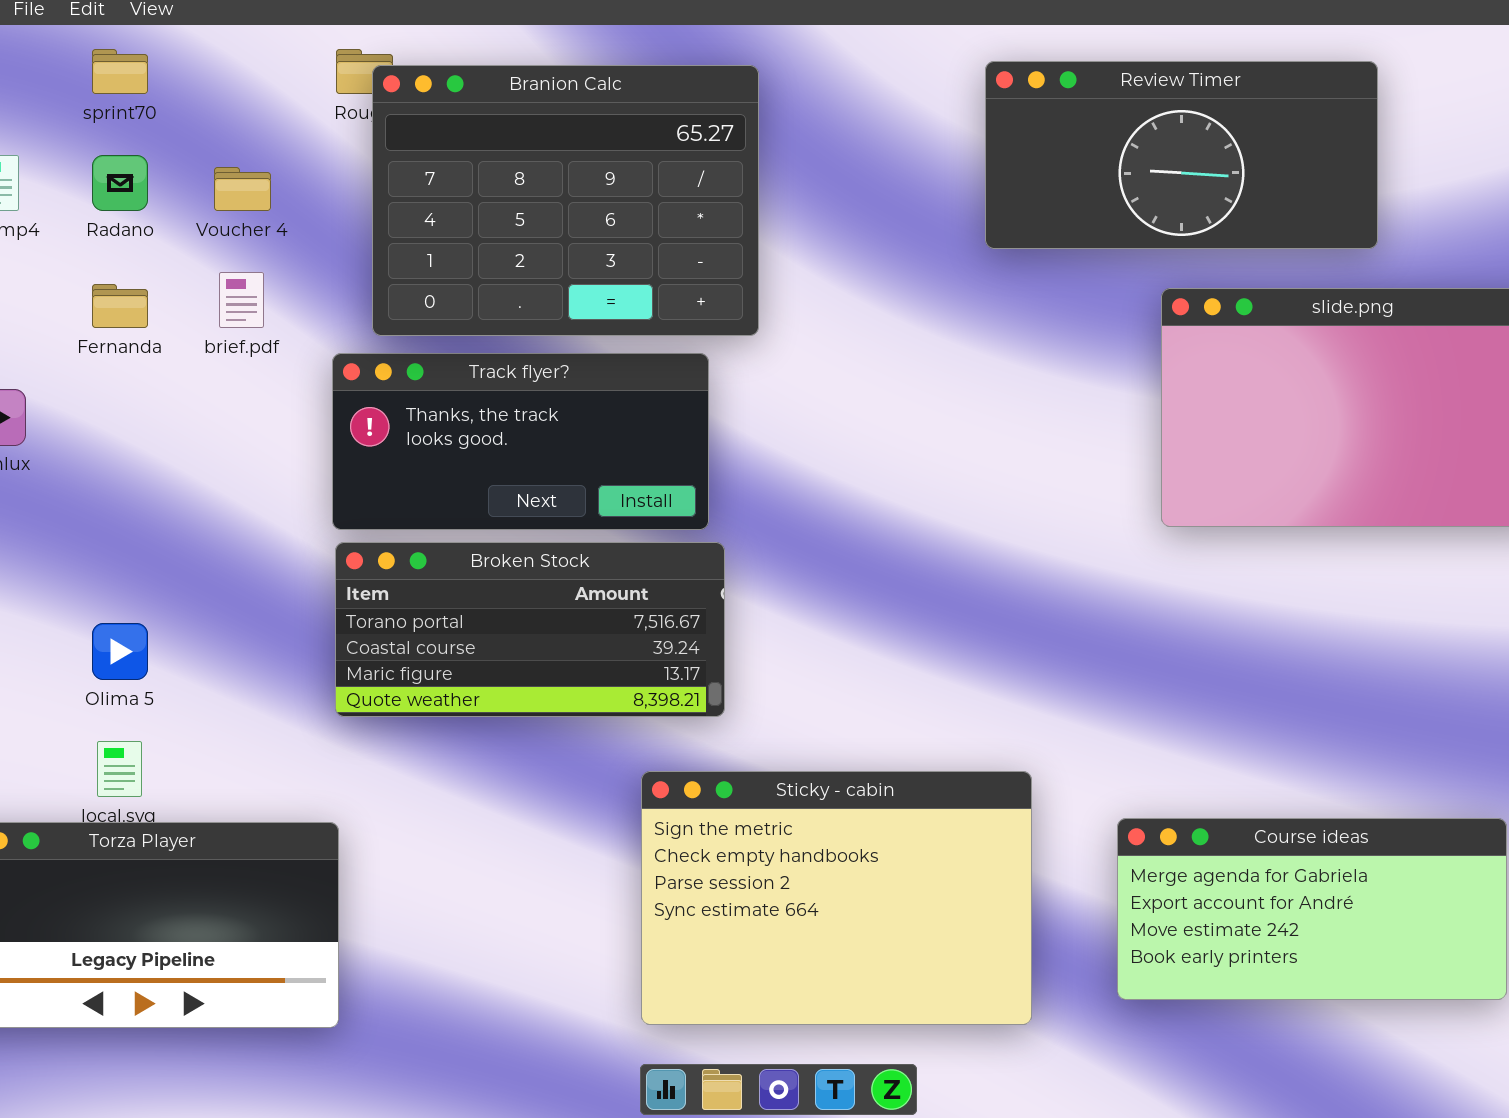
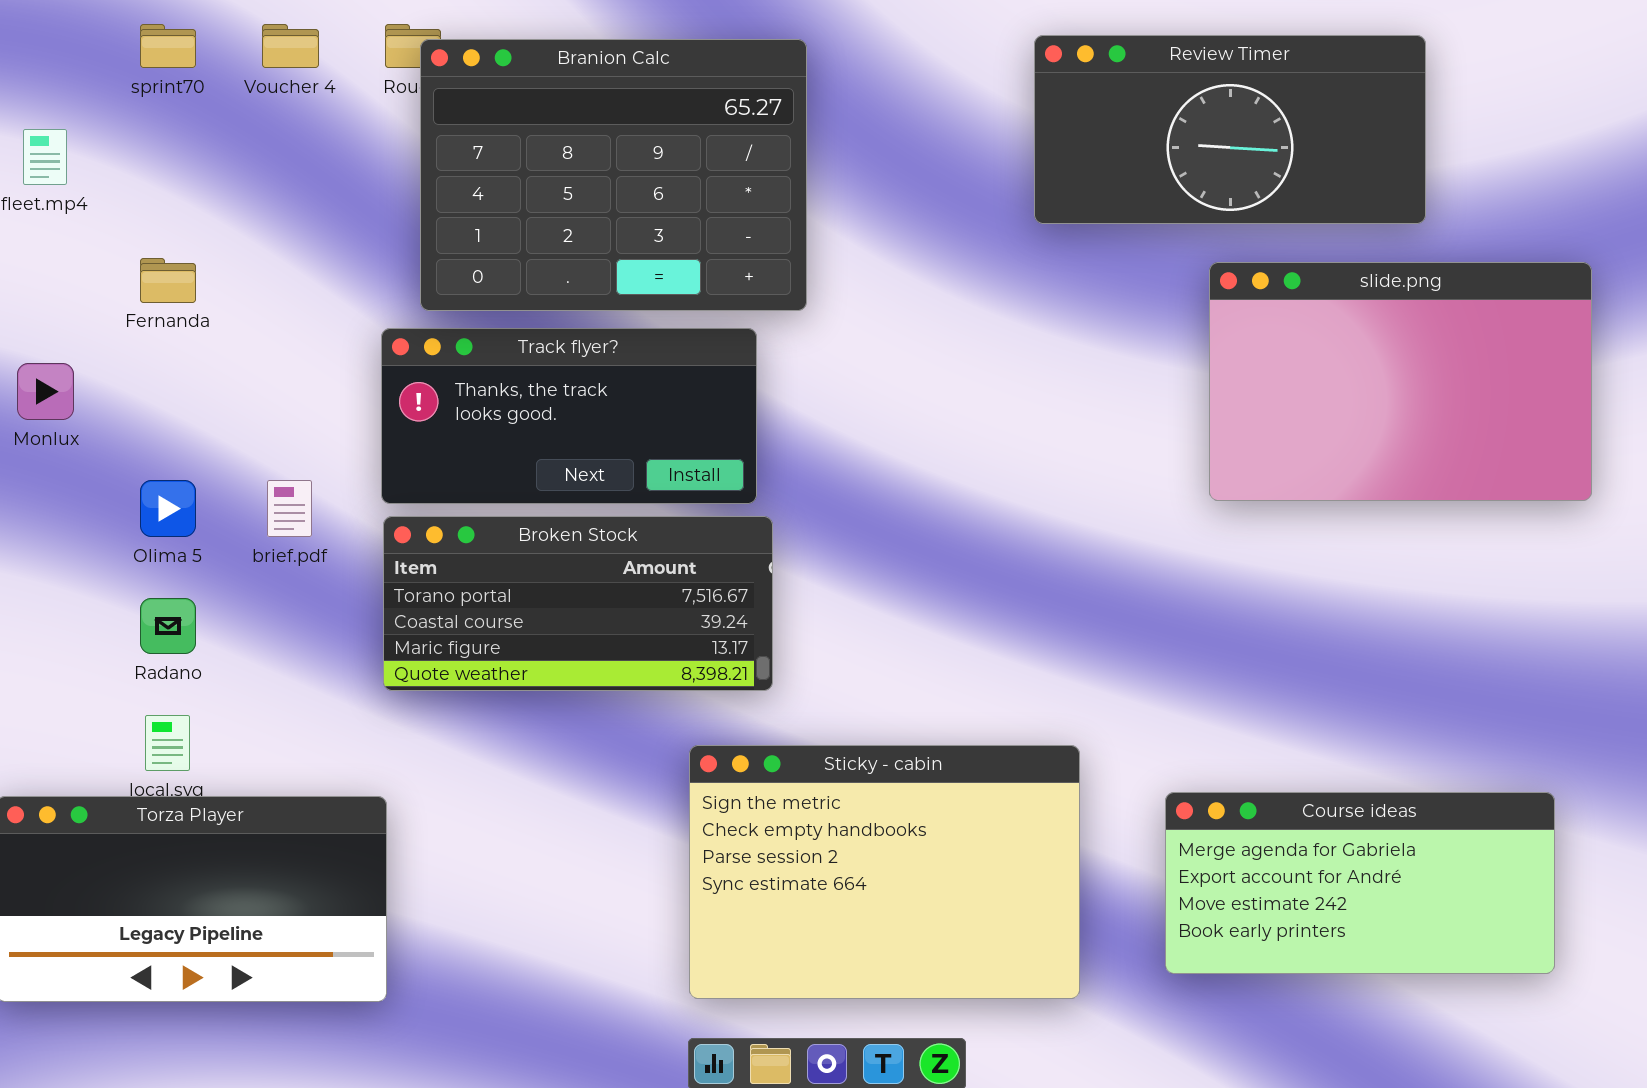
Radano: [92,155,148,211] -> [140,598,196,654], moved
Voucher 4: [214,167,271,211] -> [262,24,319,68], moved
brief.pdf: [219,272,264,328] -> [267,480,312,537], moved
Olima 5: [92,623,148,680] -> [140,480,196,537], moved

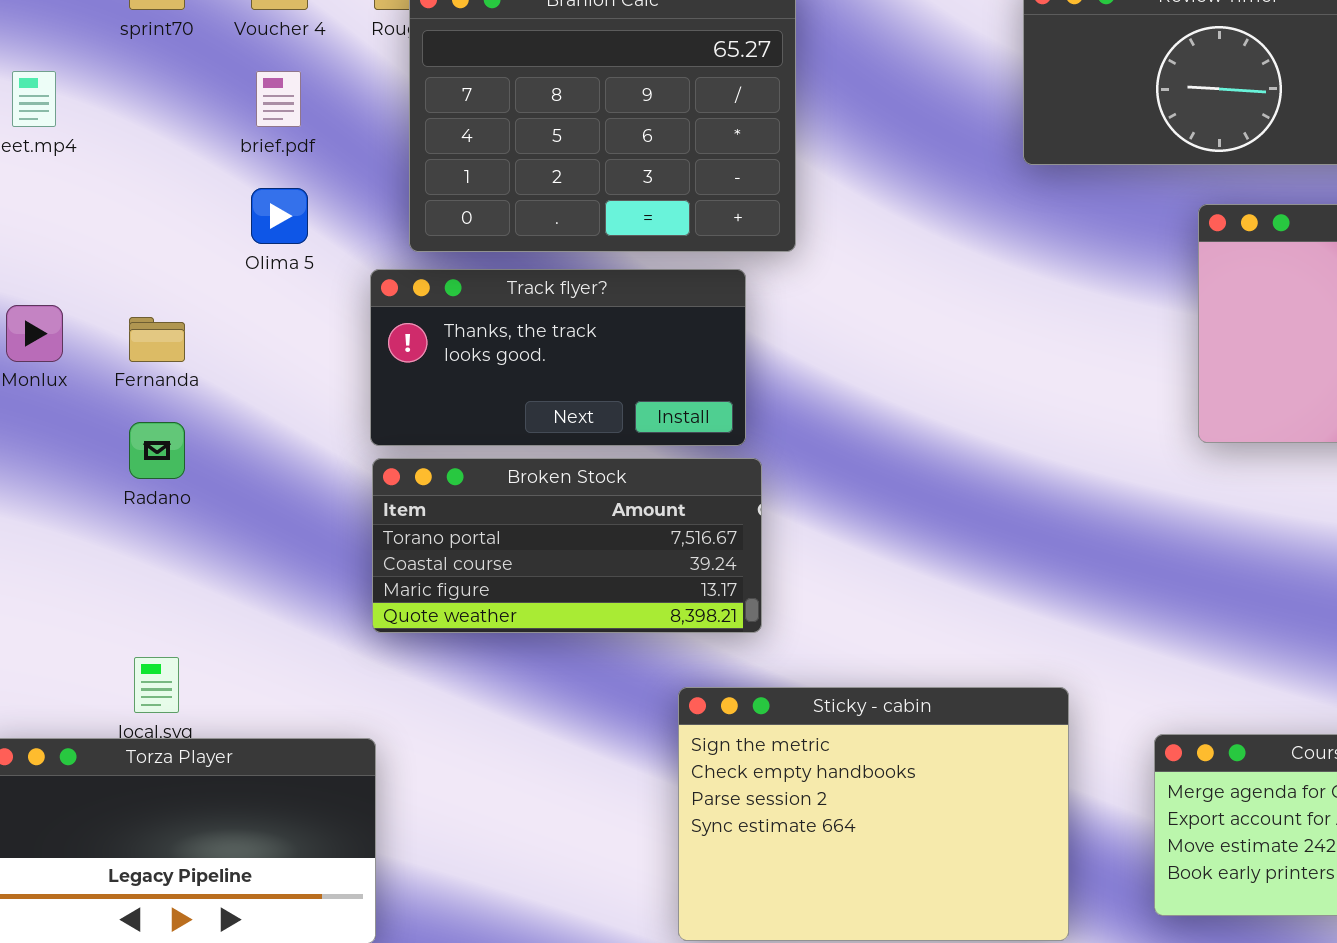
Fernanda: [140,258,196,303] -> [129,317,185,362], moved
Olima 5: [140,480,196,537] -> [251,188,308,244], moved
brief.pdf: [267,480,312,537] -> [256,71,301,127], moved
Radano: [140,598,196,654] -> [129,422,185,479], moved

